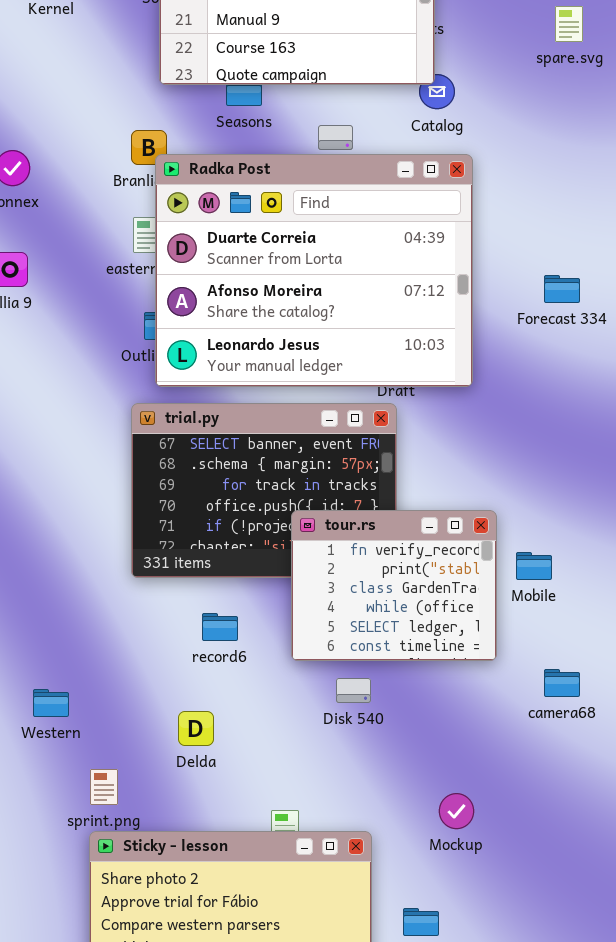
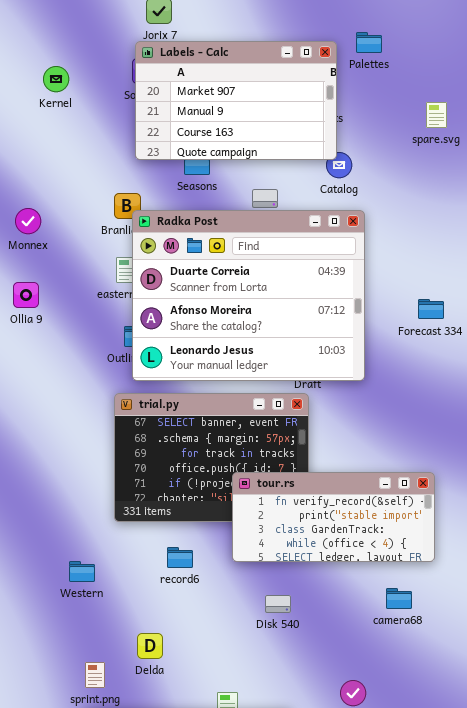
tour.rs: [291,510,497,661] -> [232,472,435,562], resized
camera68: [544,669,580,697] -> [386,588,412,609], moved
Western: [33,689,69,717] -> [69,561,95,582], moved
Delda: [178,711,214,746] -> [137,633,163,659], moved

